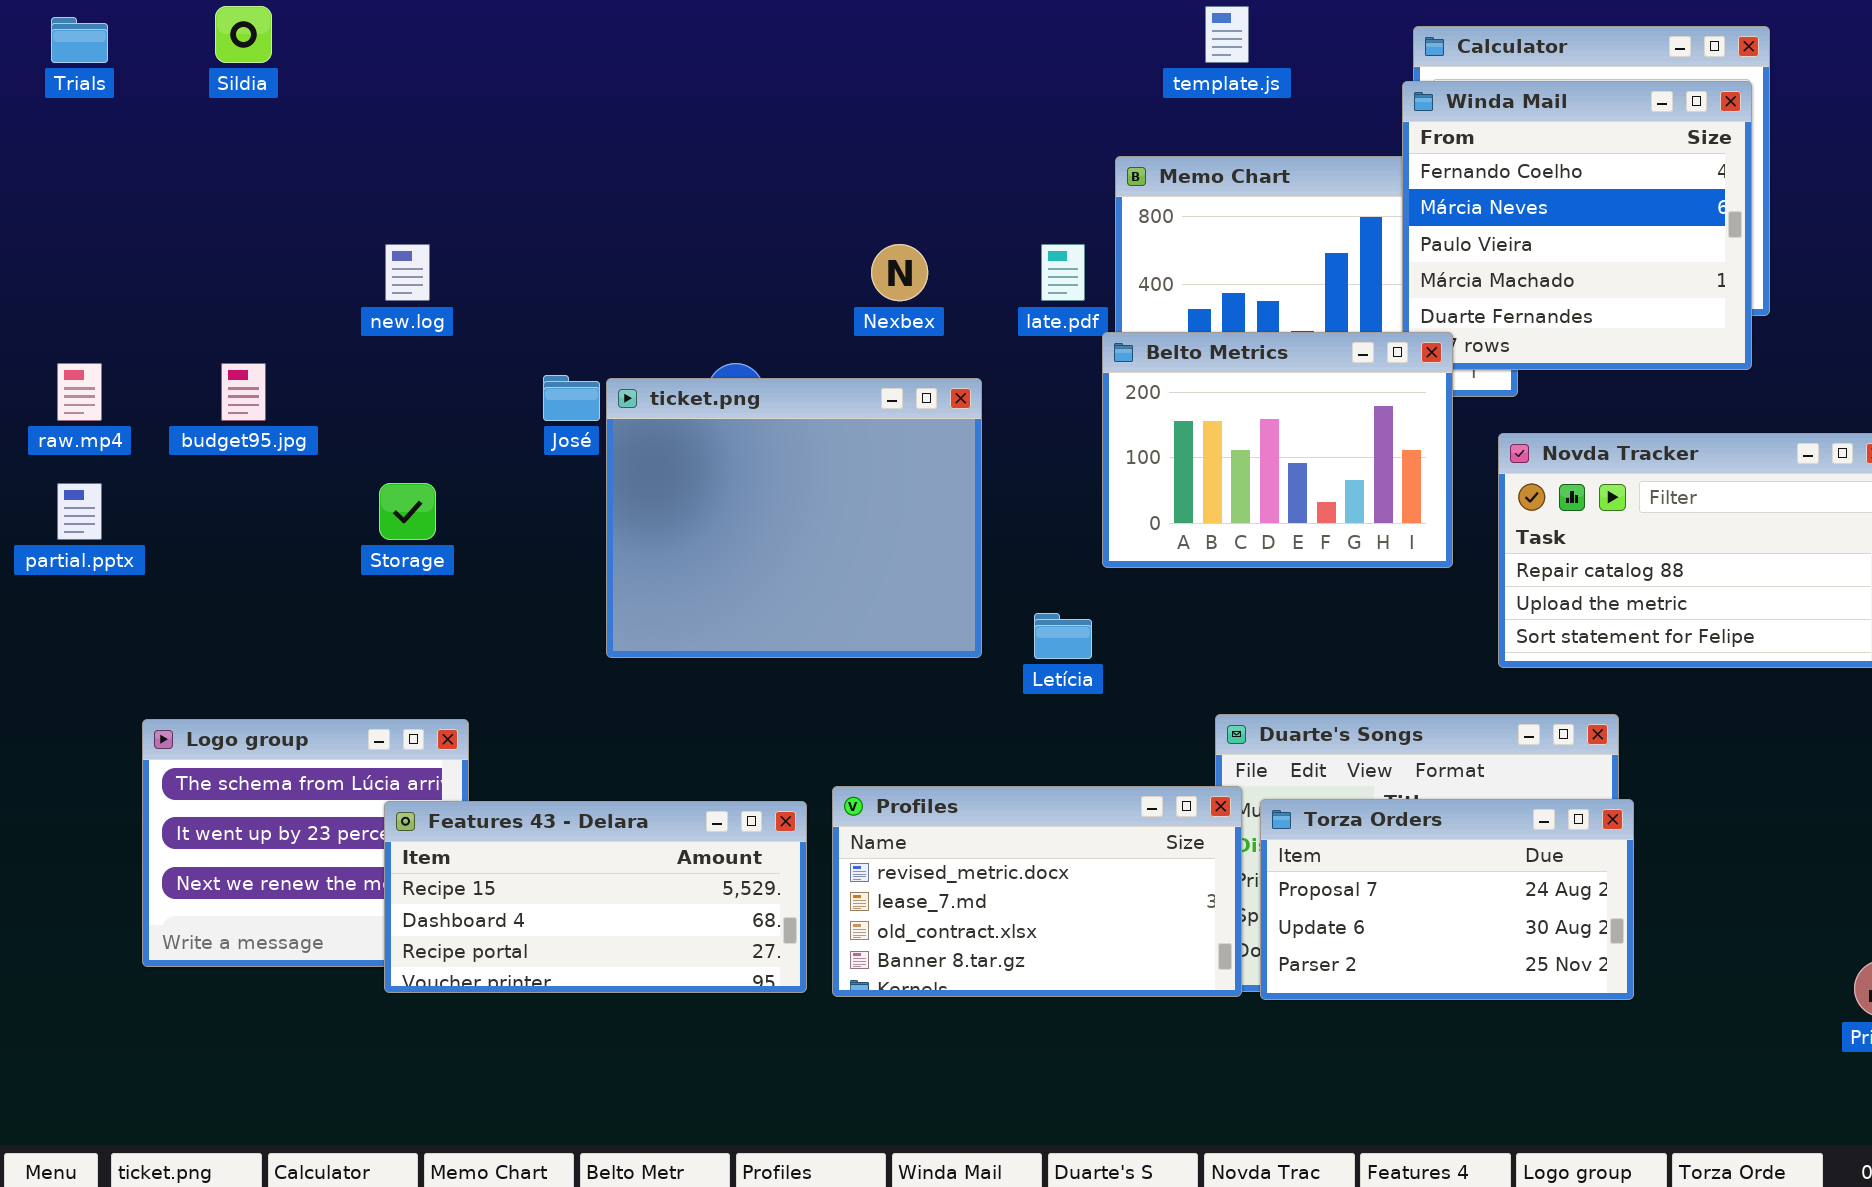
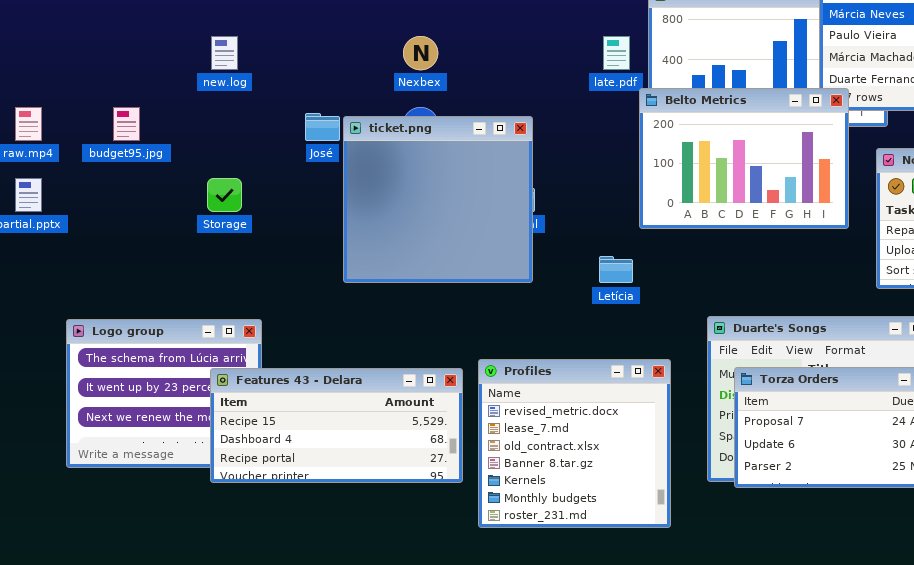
Nexbex: [871,244,928,301] -> [403,36,438,70], moved
ticket.png: [606,378,982,658] -> [343,116,533,283], resized
Profiles: [832,786,1242,997] -> [478,359,671,528], resized

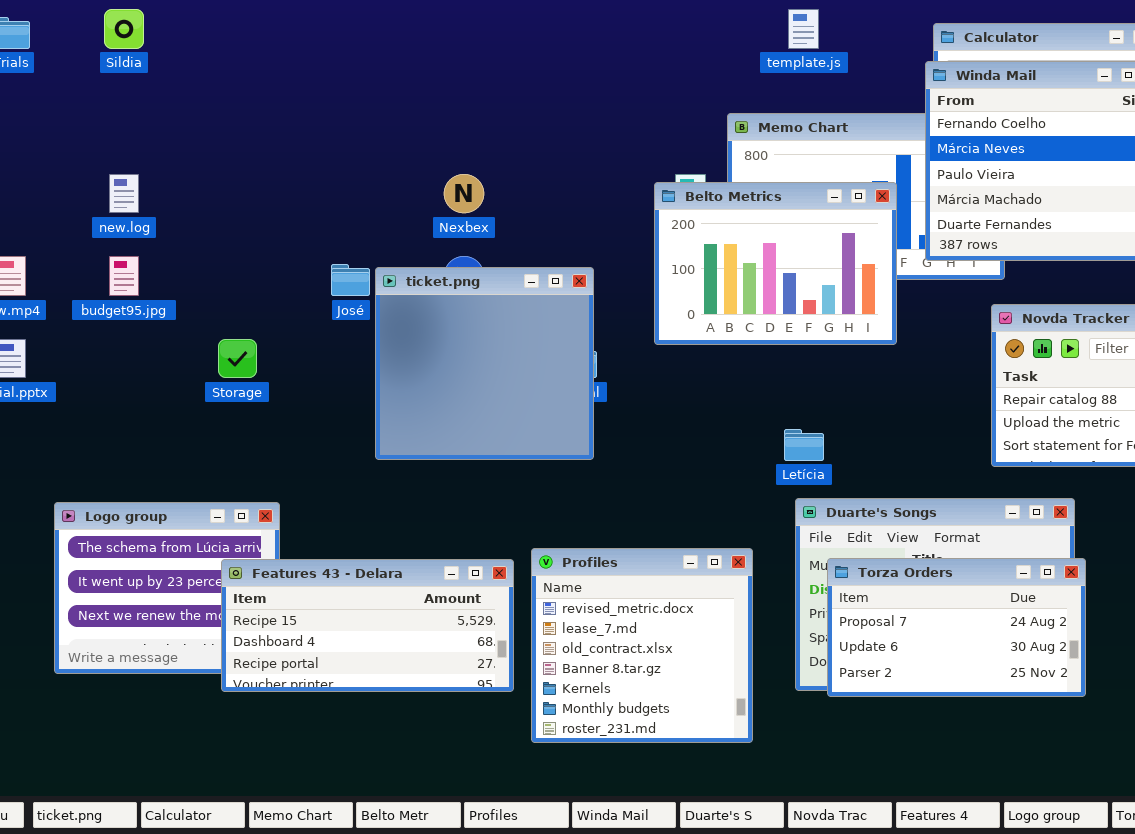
new.log: [211,36,238,70] -> [109,174,139,213], moved
Belto Metrics: [639,88,849,229] -> [654,182,897,345], moved
Letícia: [599,256,633,283] -> [784,429,824,461], moved

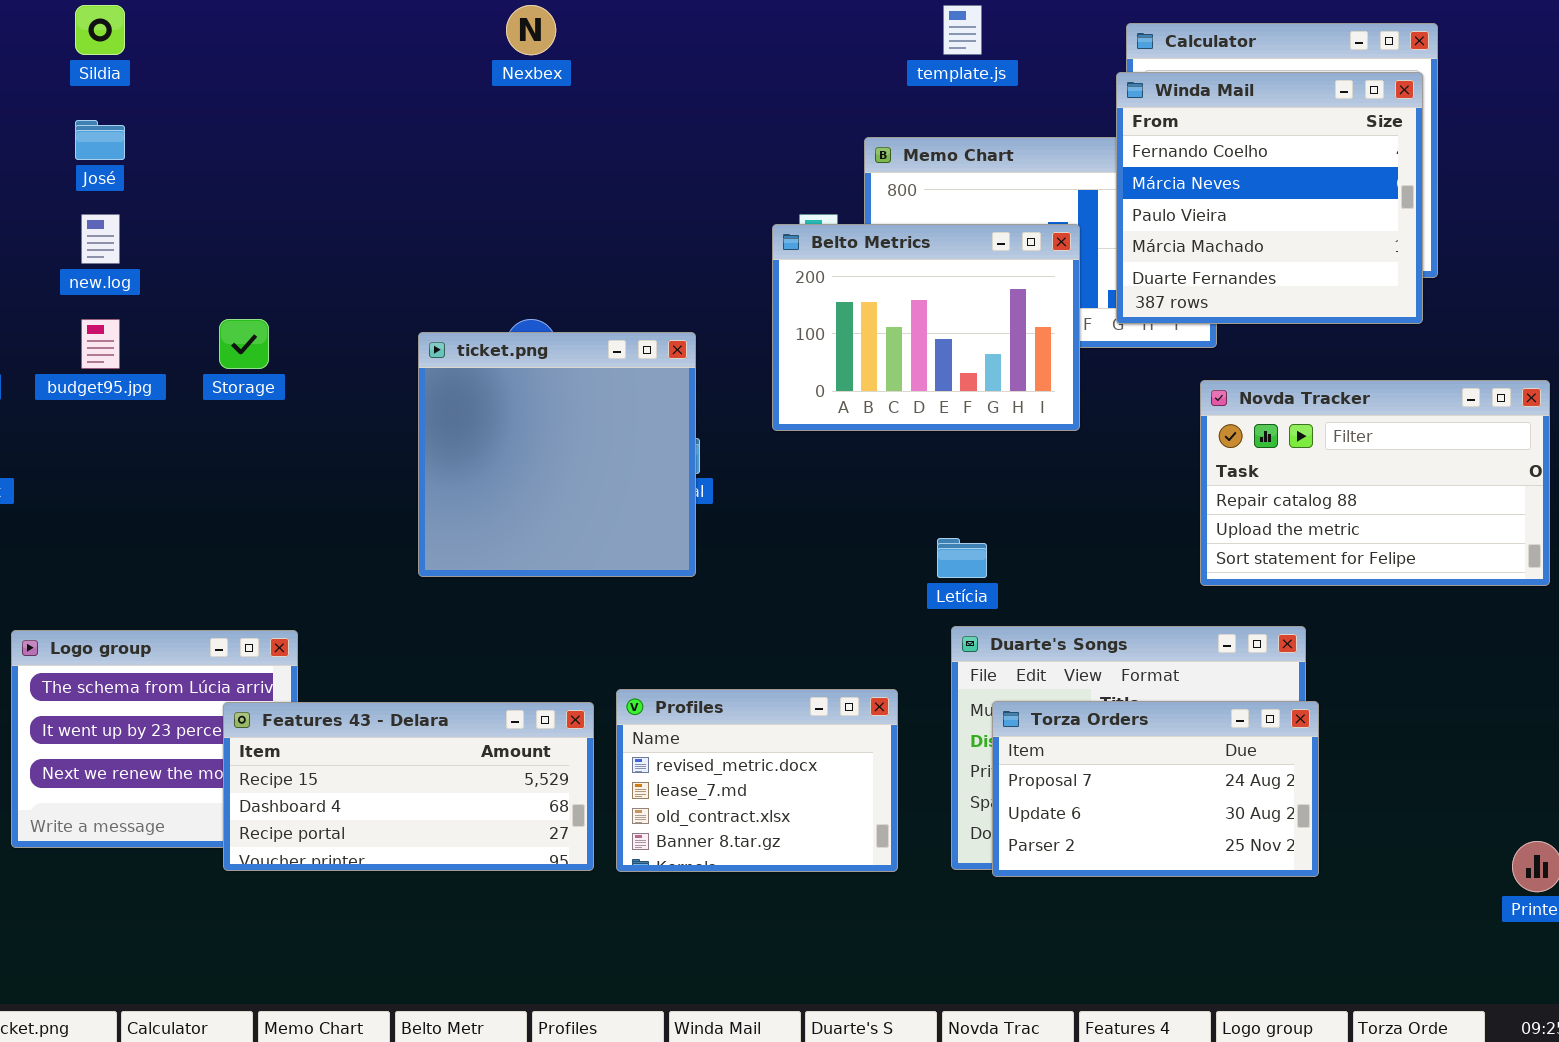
Nexbex: [444,174,484,213] -> [506,5,556,55], moved
José: [331,264,370,296] -> [75,120,125,160], moved
Storage: [218,339,257,378] -> [219,319,269,369], moved
Profiles: [531,548,753,743] -> [616,689,898,872], resized

